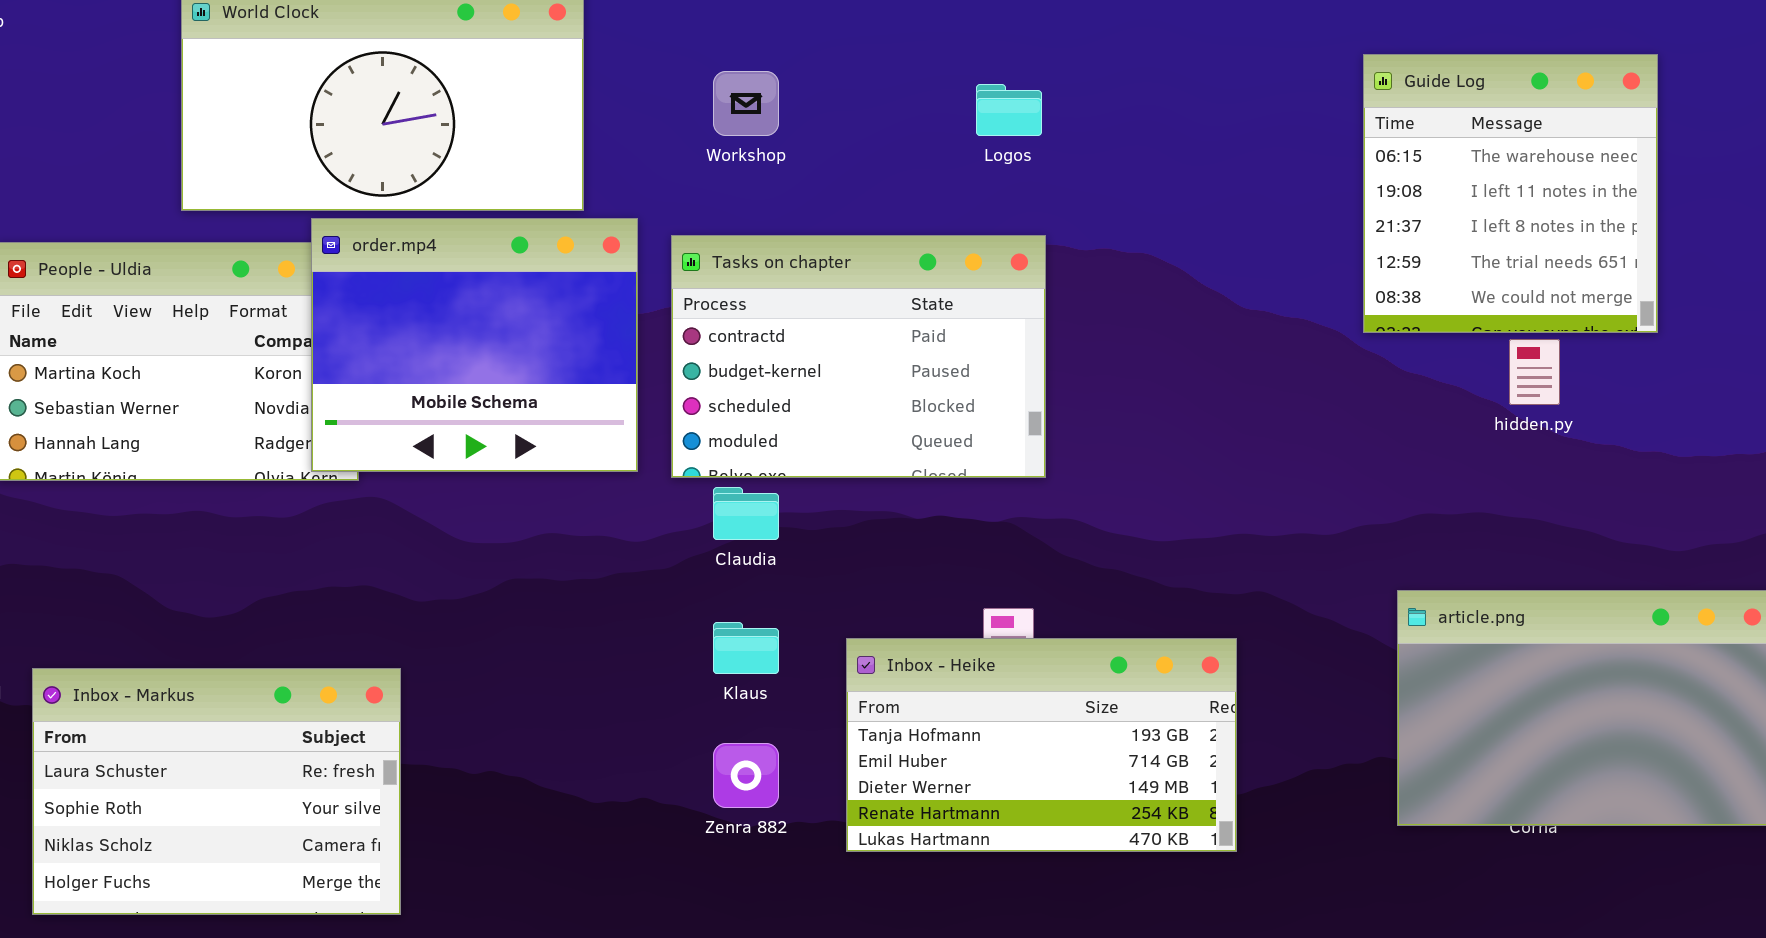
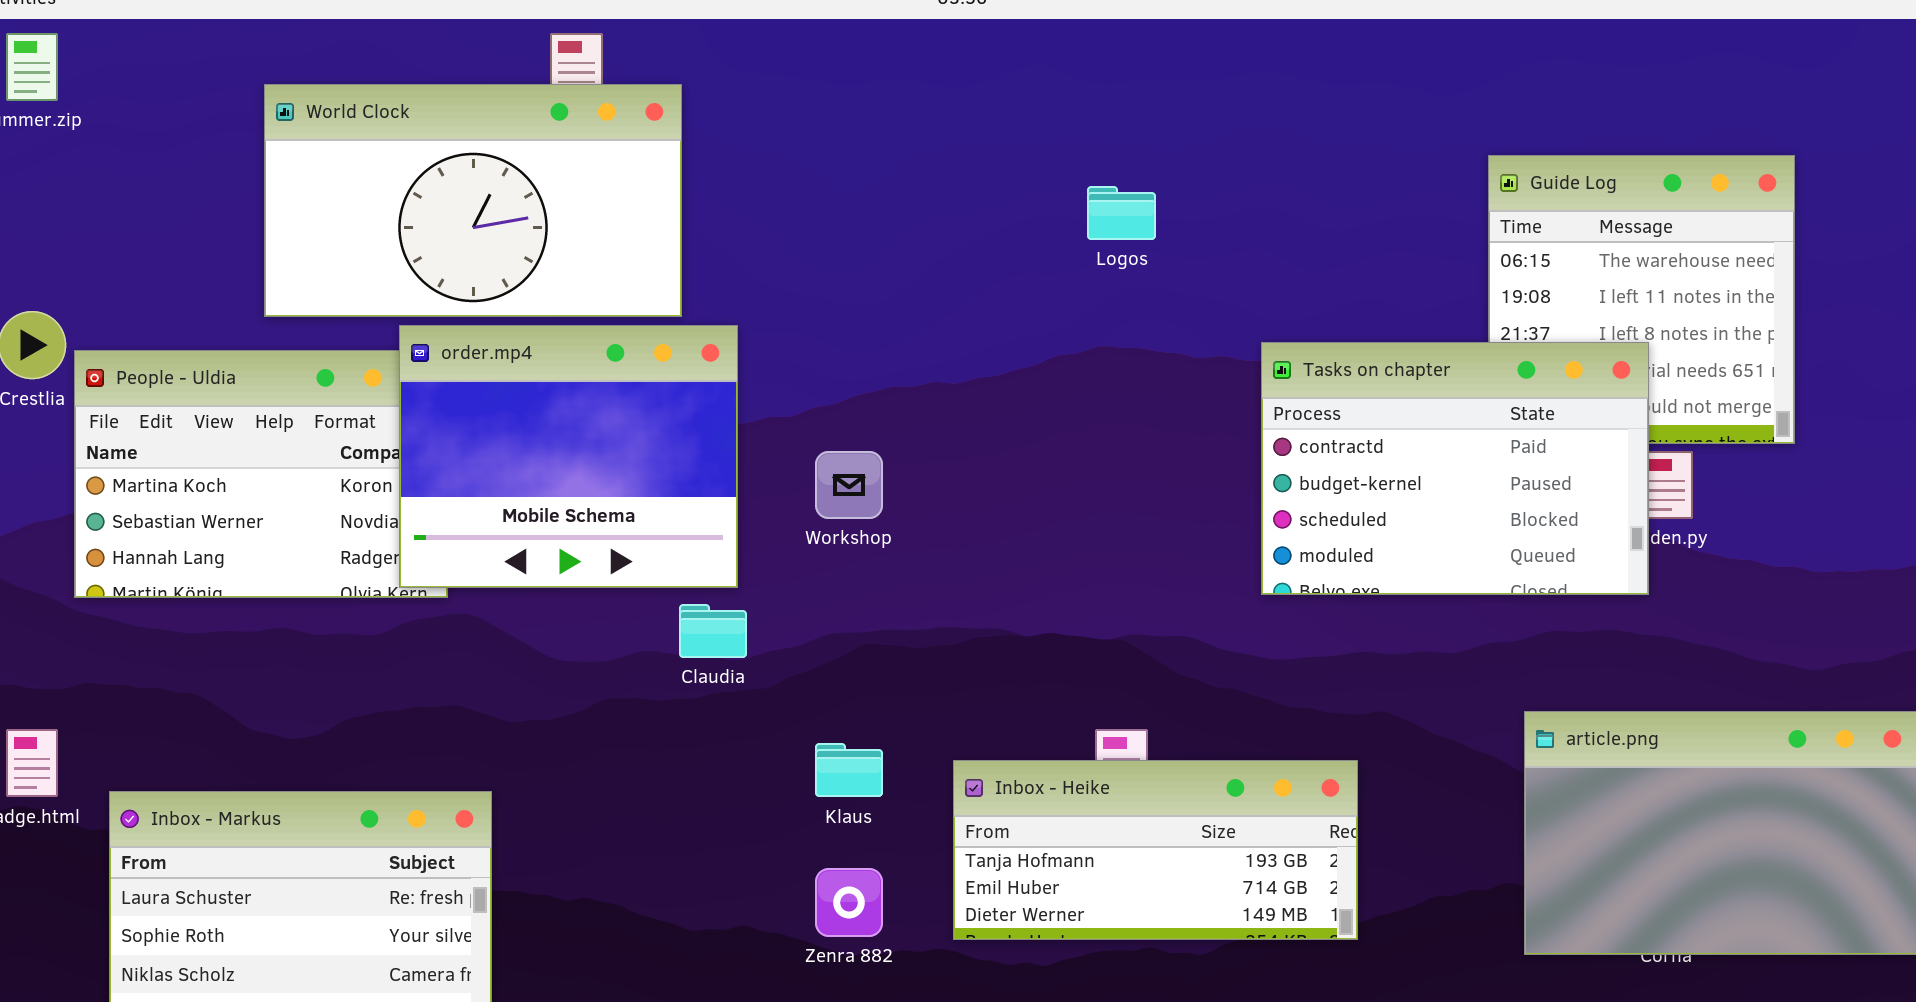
Workshop: [713,71,779,136] -> [815,451,883,519], moved
Tasks on chapter: [671,235,1046,478] -> [1261,342,1649,595], moved
Claudia: [713,487,779,540] -> [679,604,747,658], moved
Inbox - Heike: [846,638,1237,852] -> [953,760,1358,940], resized

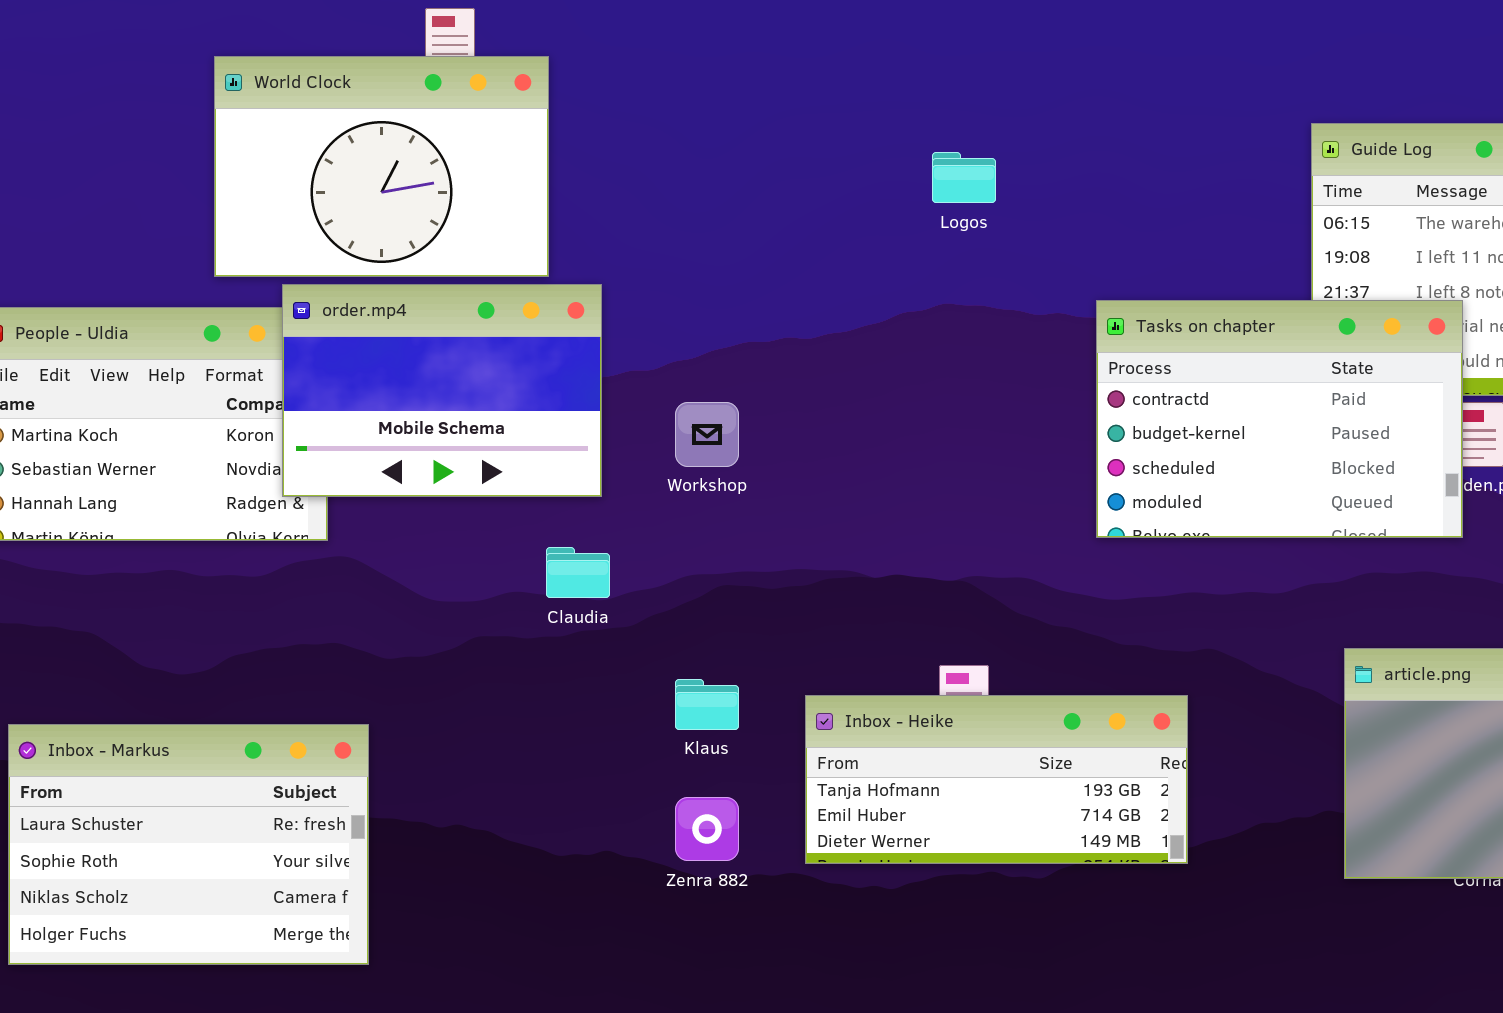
World Clock: [264,84,682,317] -> [214,56,549,277], resized
order.mp4: [399,325,738,588] -> [282,284,602,497], resized

